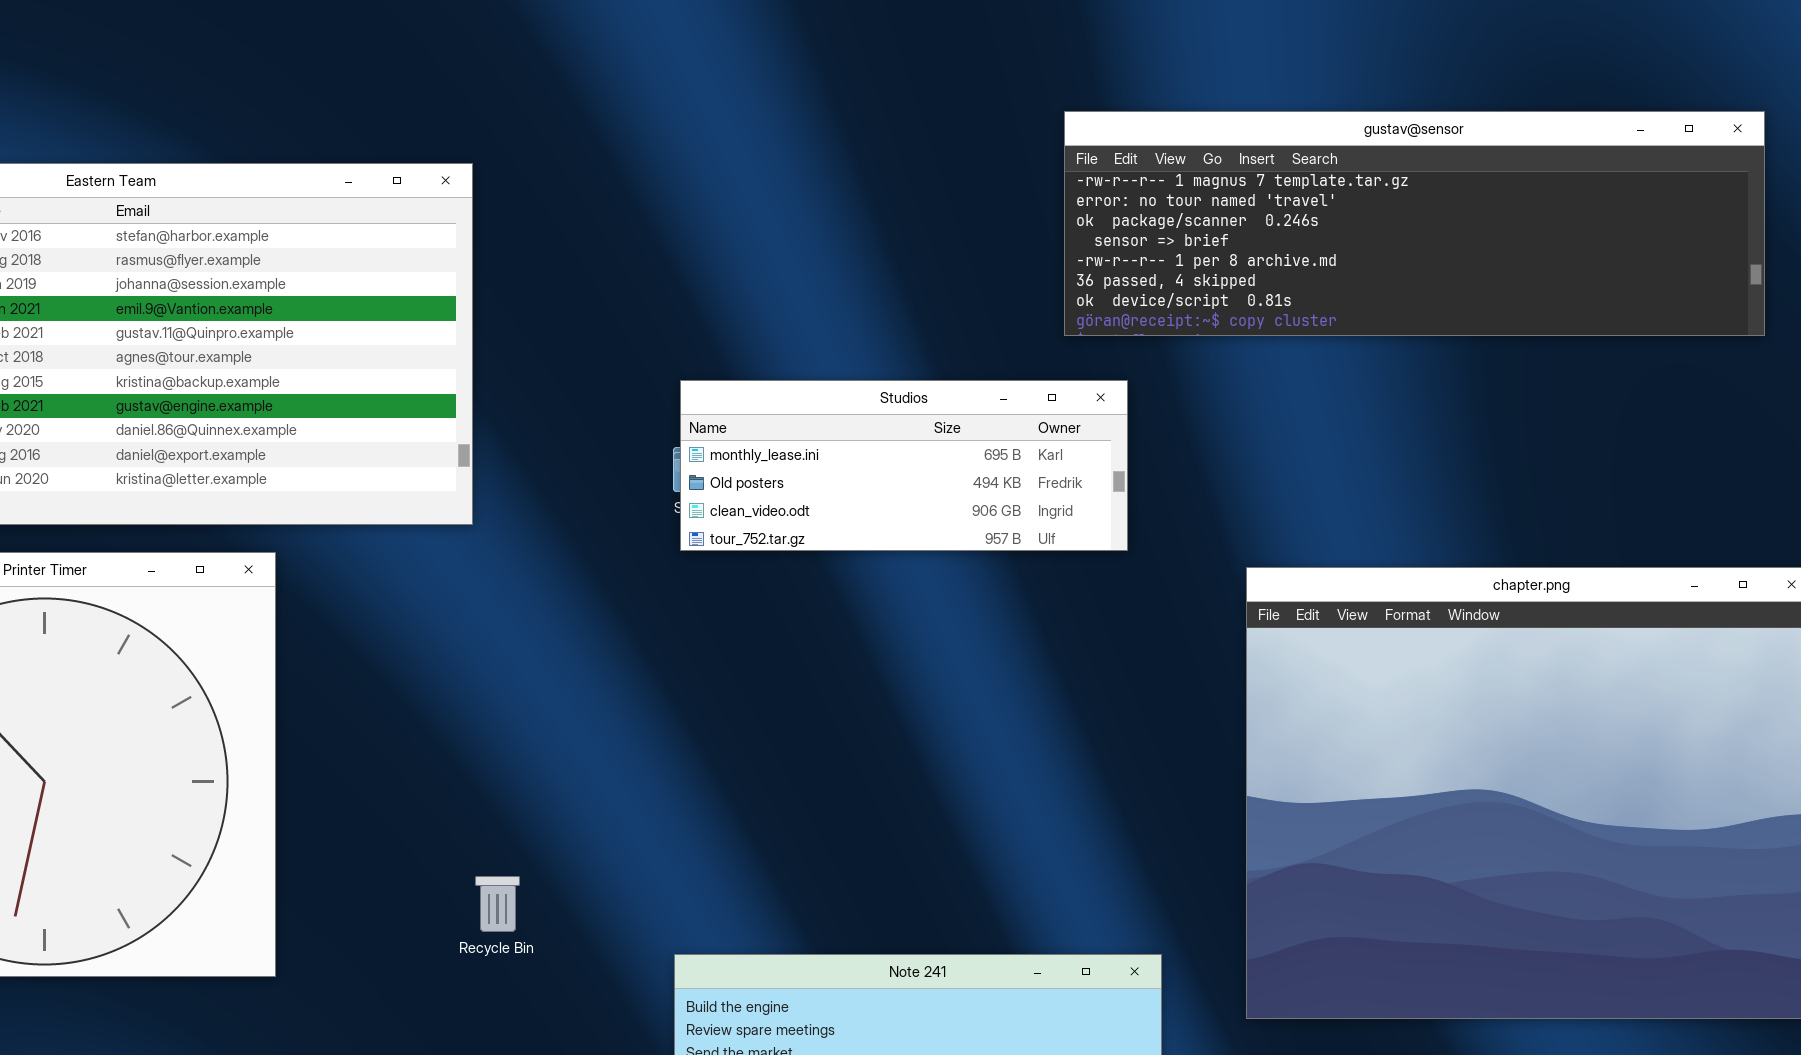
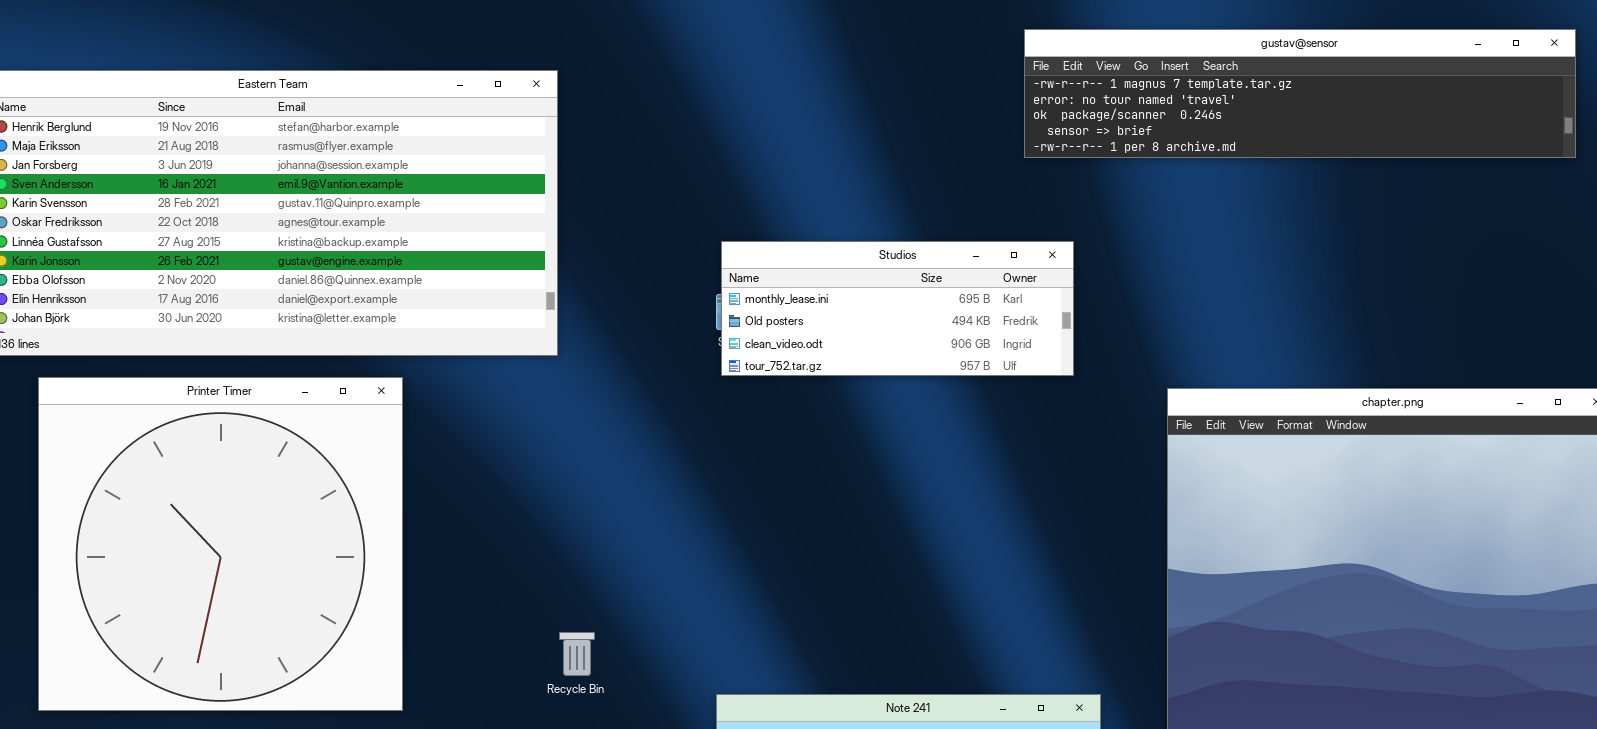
gustav@sensor: [1064,111,1765,336] -> [1024,29,1576,158], resized

